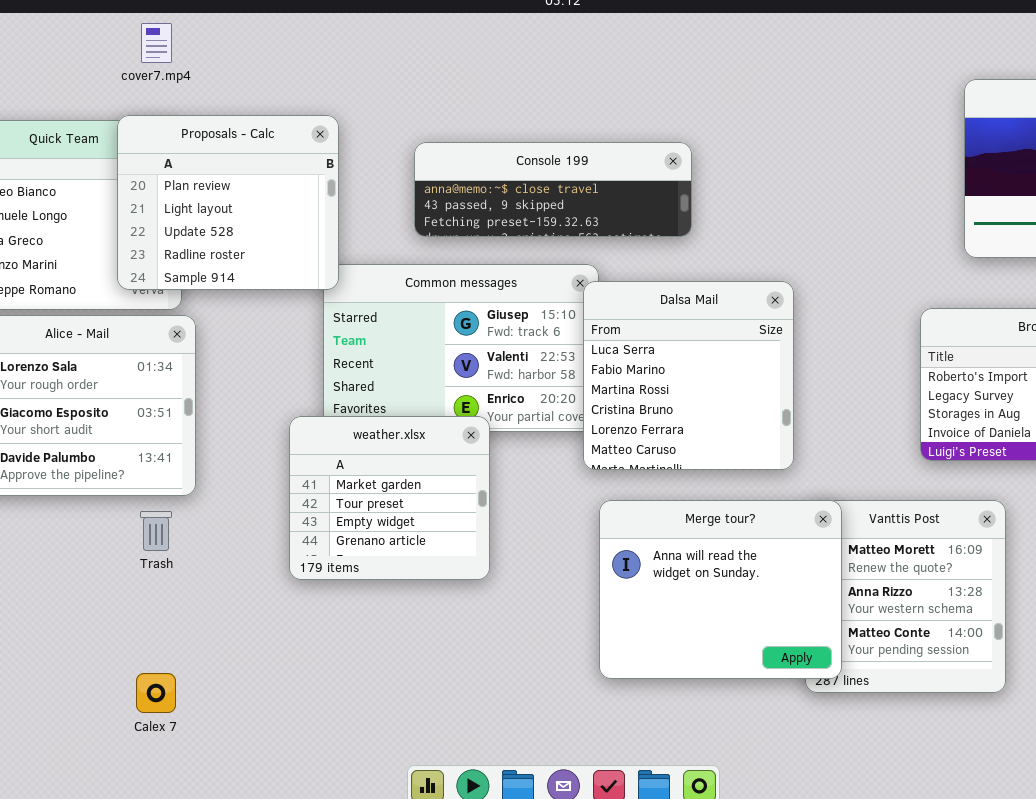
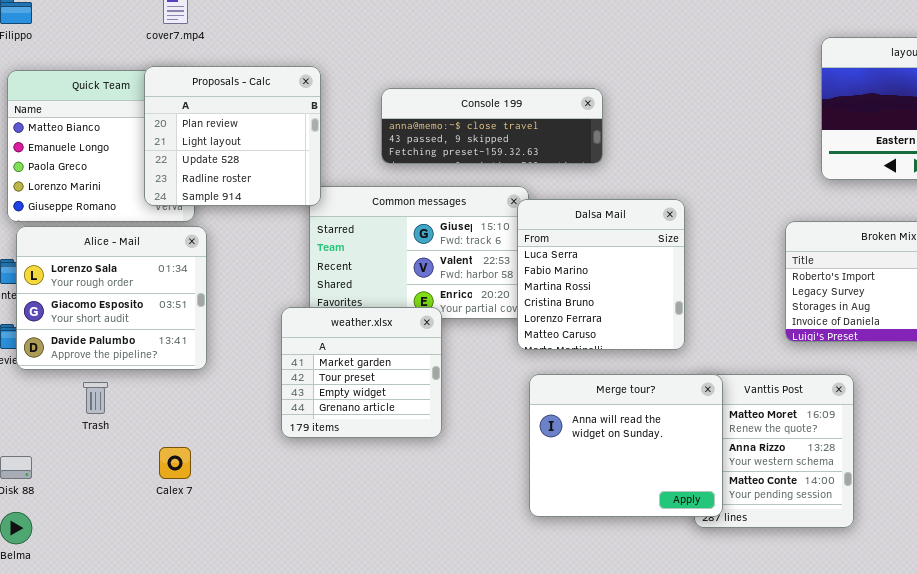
Trash: [140,511,172,551] -> [83,382,108,414], moved
Calex 7: [136,673,176,713] -> [159,447,191,479], moved

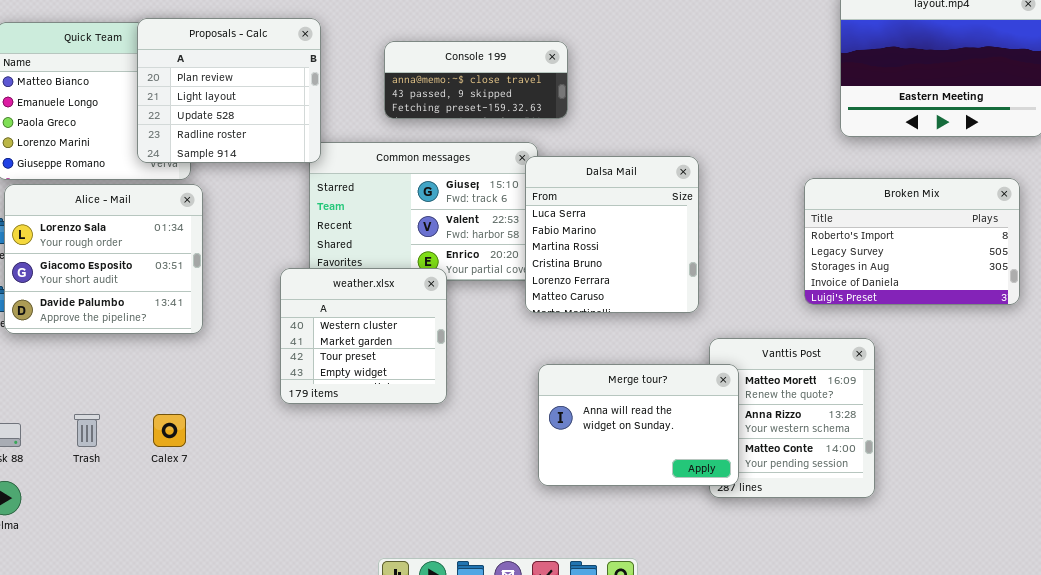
Console 199: [381,88,603,164] -> [384,41,568,119], resized
weather.xlsx: [281,307,442,438] -> [280,268,447,404], scrolled up 1 row
Merge tour?: [529,374,723,517] -> [538,364,739,486], resized
Trash: [83,382,108,414] -> [74,414,100,447], moved

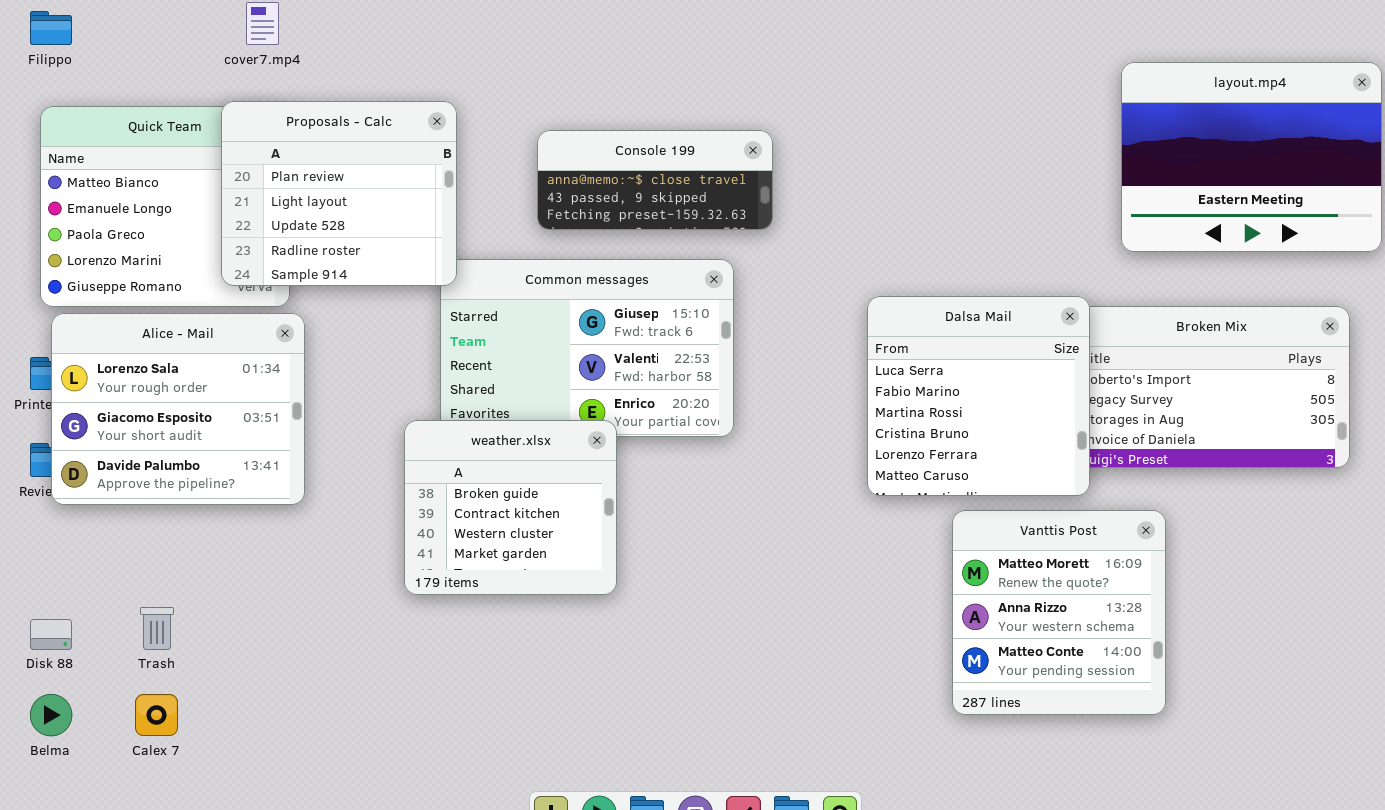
Dalsa Mail: [525,156,699,313] -> [867,296,1090,496], moved
weather.xlsx: [280,268,447,404] -> [404,420,617,595], scrolled up 2 rows
Merge tour?: [538,364,739,486] -> none, closed
Calex 7: [153,414,186,447] -> [135,694,178,736], moved

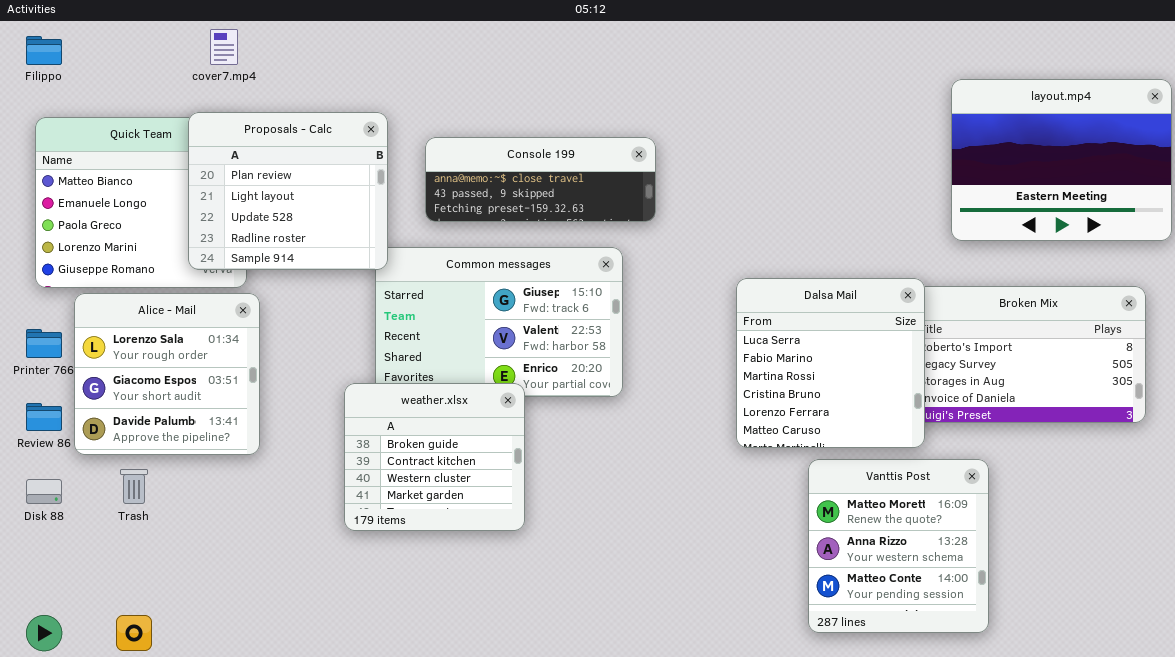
Console 199: [537,130,773,230] -> [425,137,656,222], resized
Alice - Mail: [51,313,305,505] -> [74,293,260,455], resized
Trash: [140,607,174,650] -> [120,469,148,504], moved
Disk 88: [30,619,72,650] -> [26,479,62,504], moved

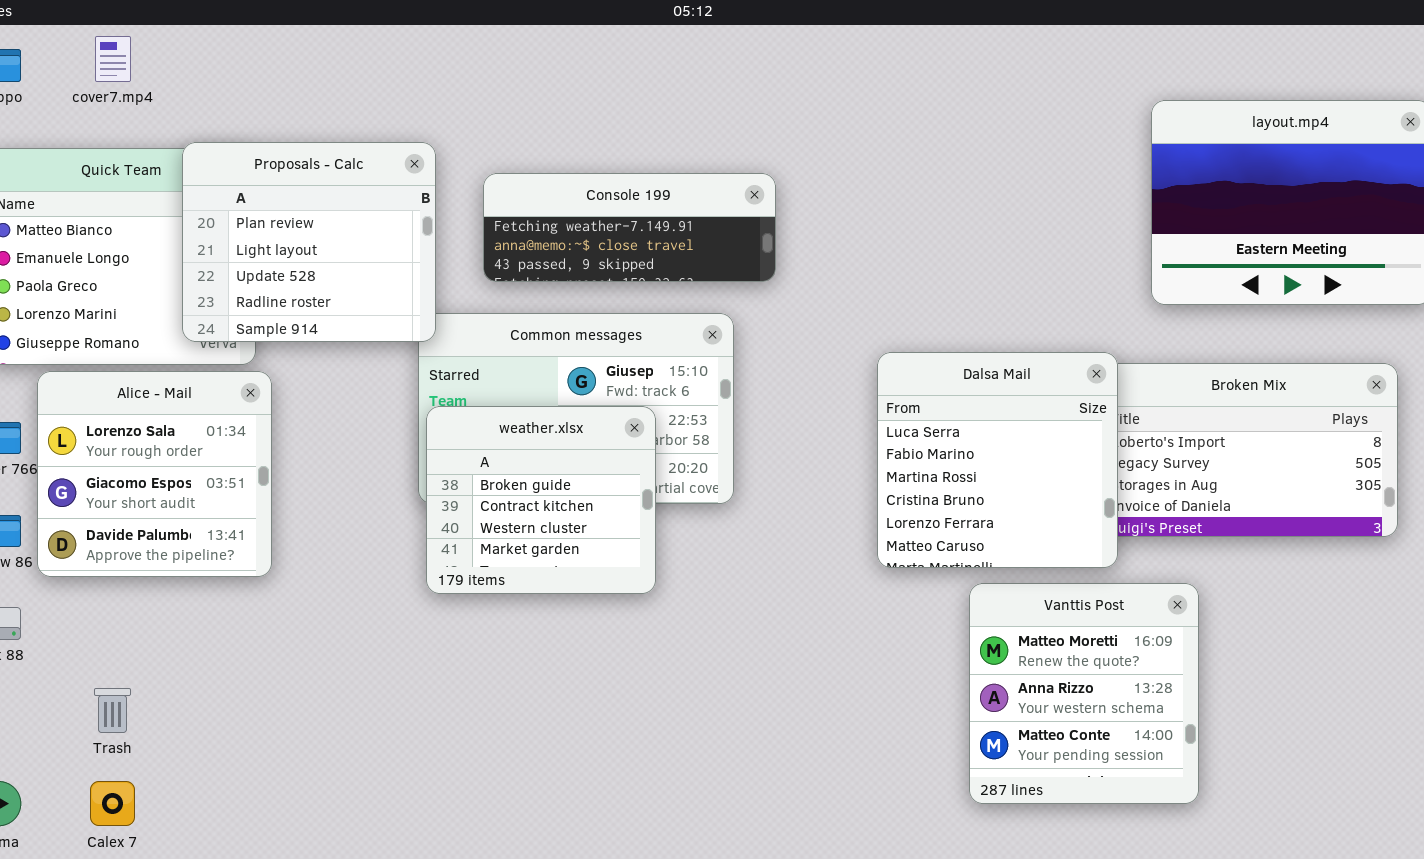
cover7.mp4: [210,29,238,65] -> [95,36,131,82], moved
Console 199: [425,137,656,222] -> [483,173,776,282], scrolled up 1 row
weather.xlsx: [344,383,525,531] -> [426,406,656,594], moved
Trash: [120,469,148,504] -> [94,688,131,733], moved

